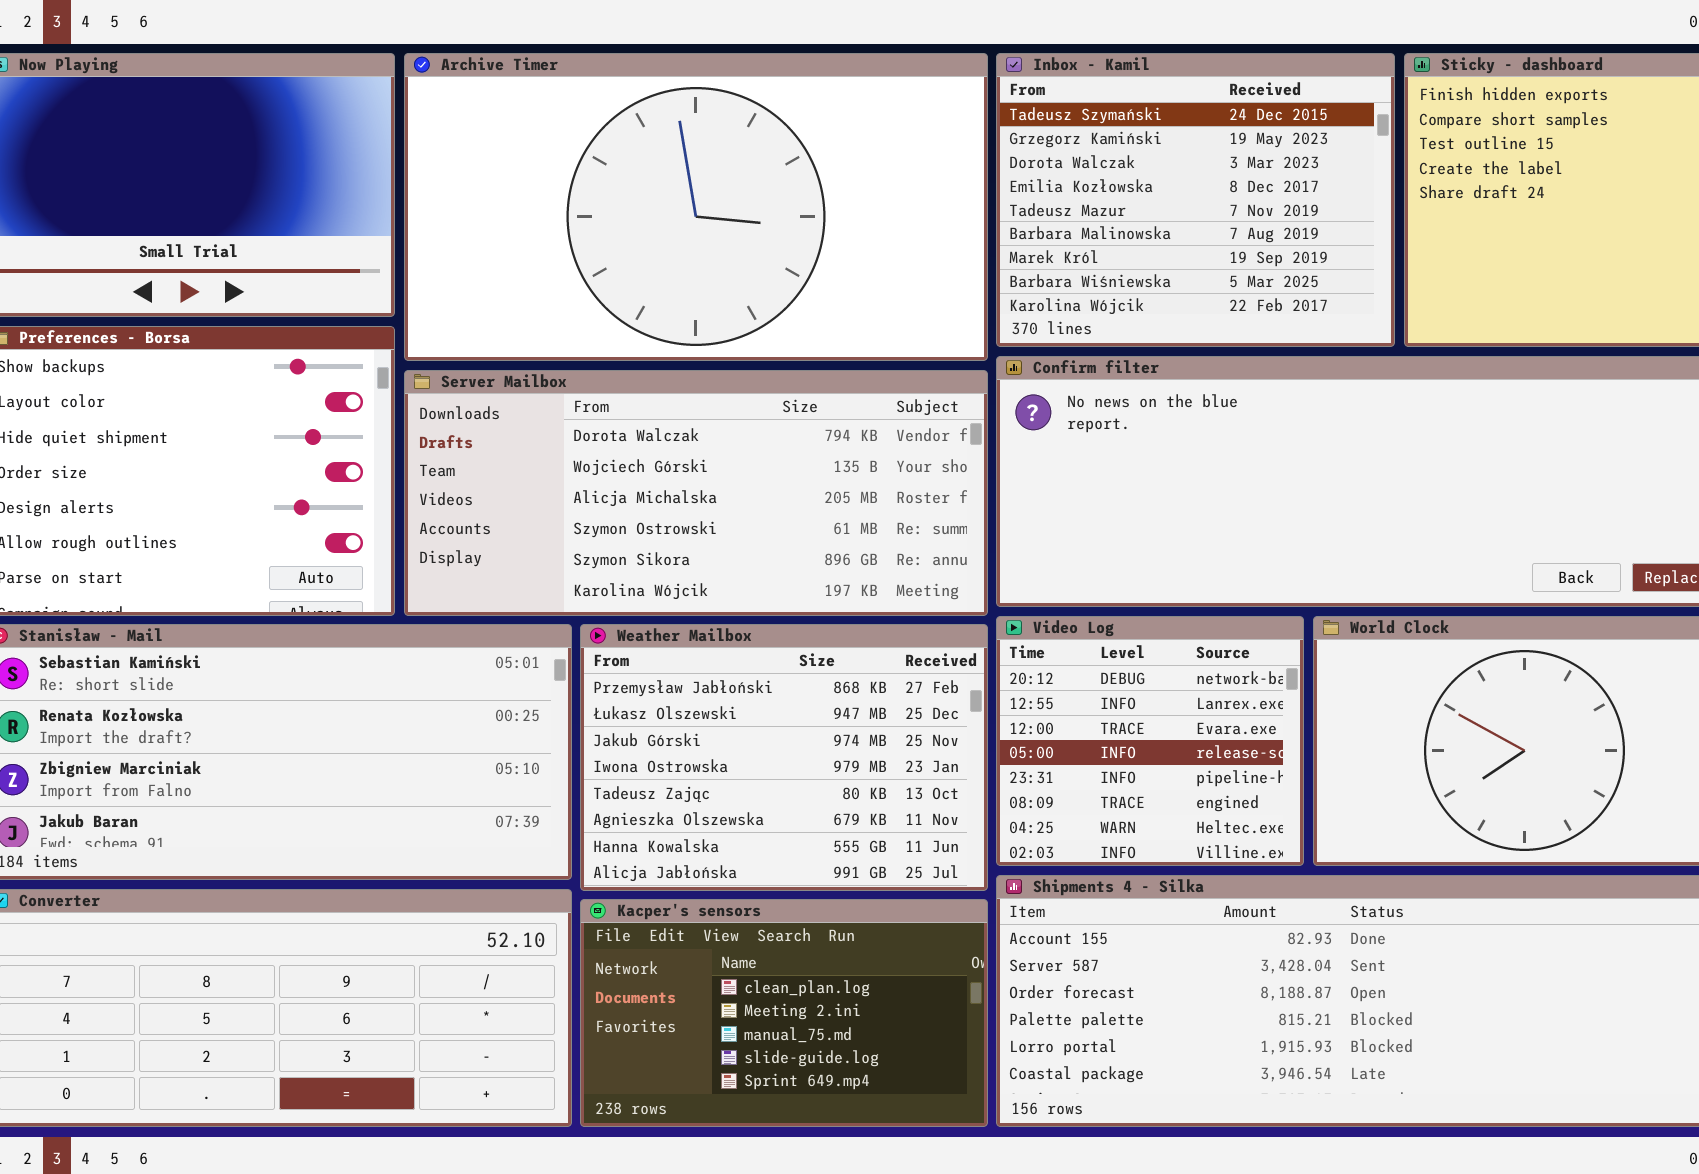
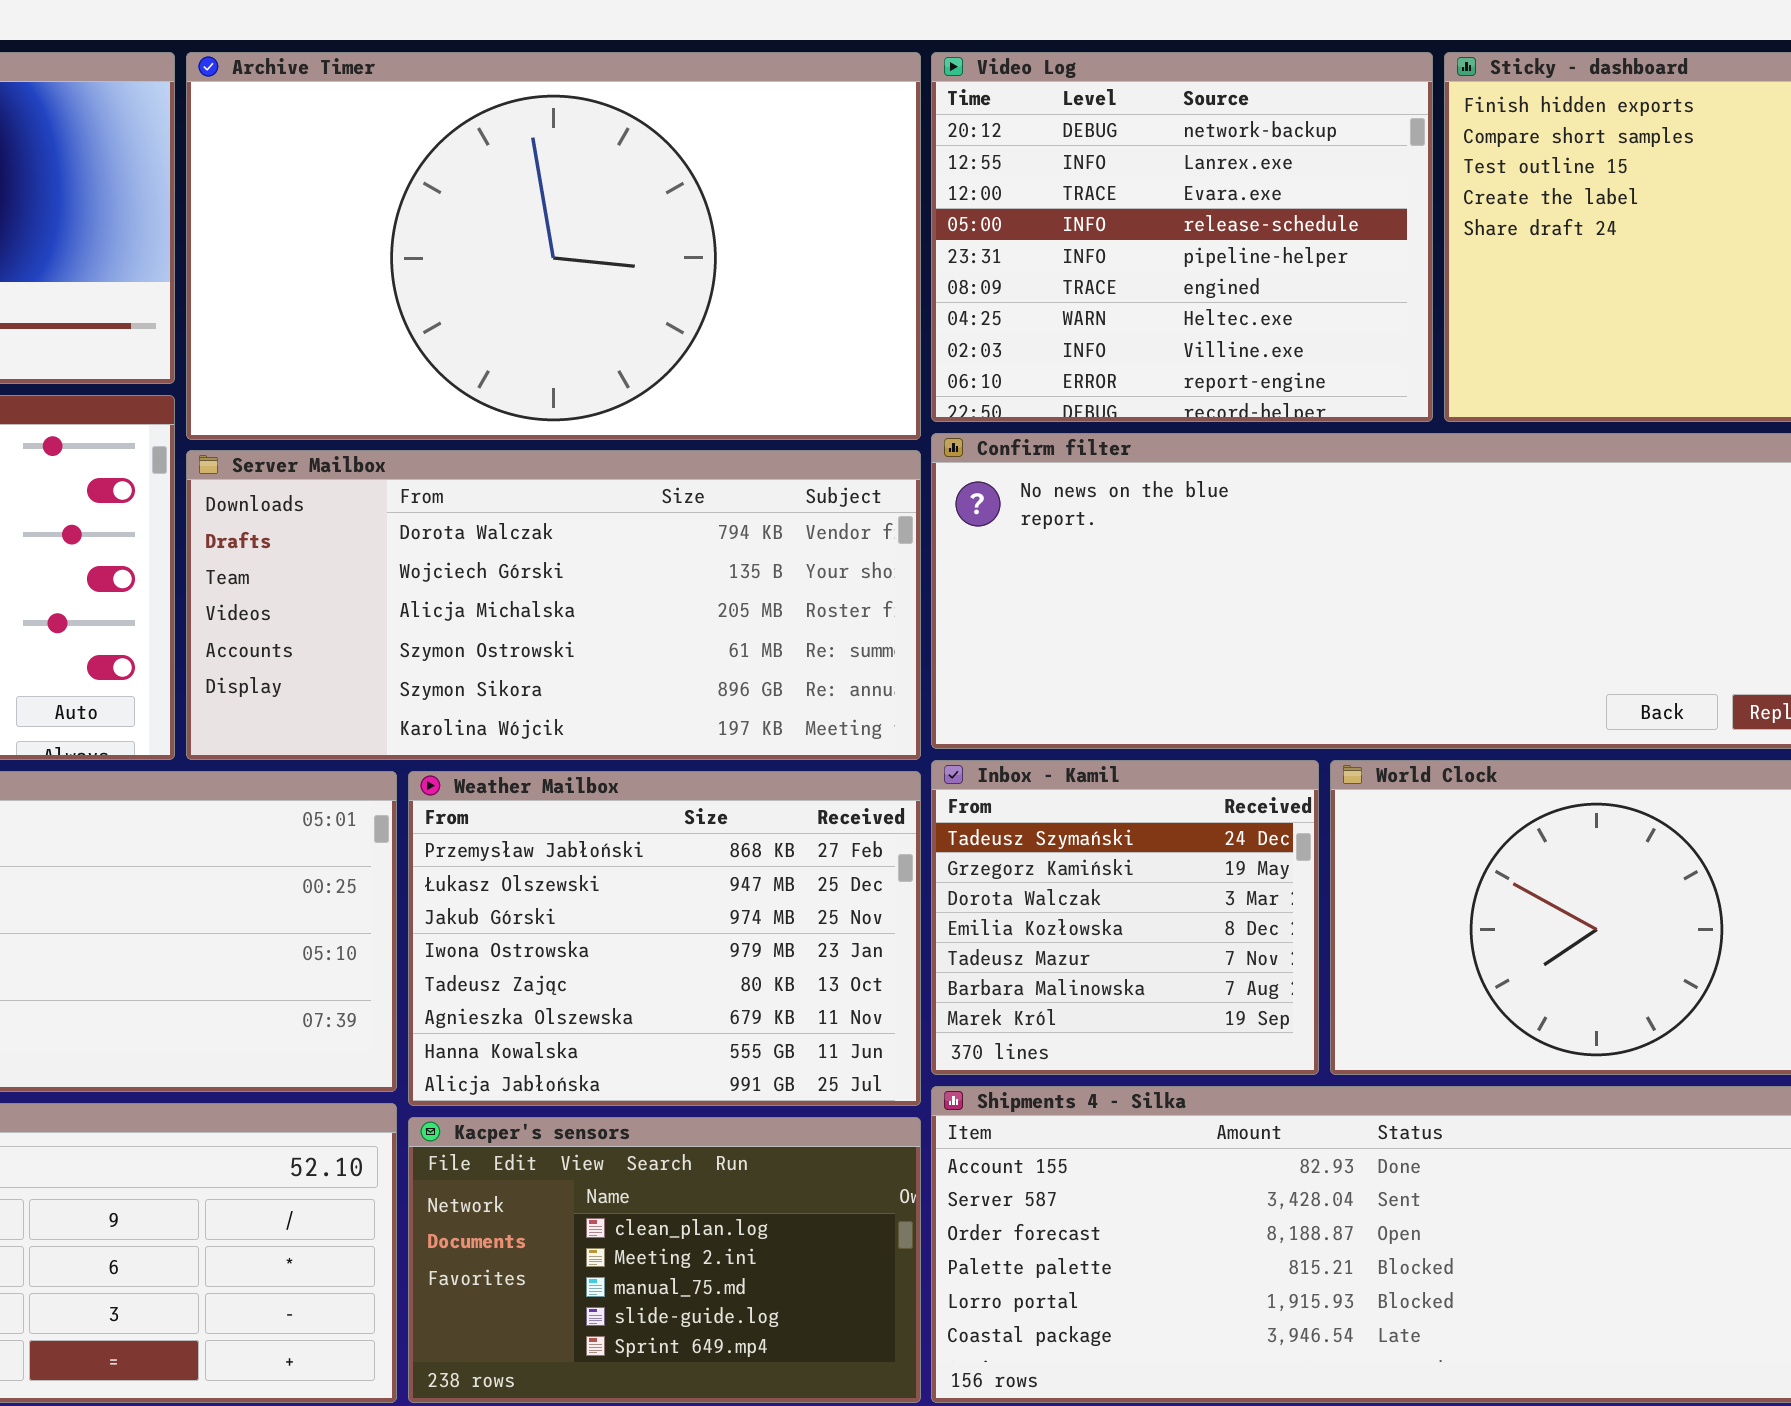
Inbox - Kamil: [996,53,1395,347] -> [931,760,1319,1075], moved, resized
Video Log: [996,616,1304,866] -> [931,52,1433,422], moved, resized

